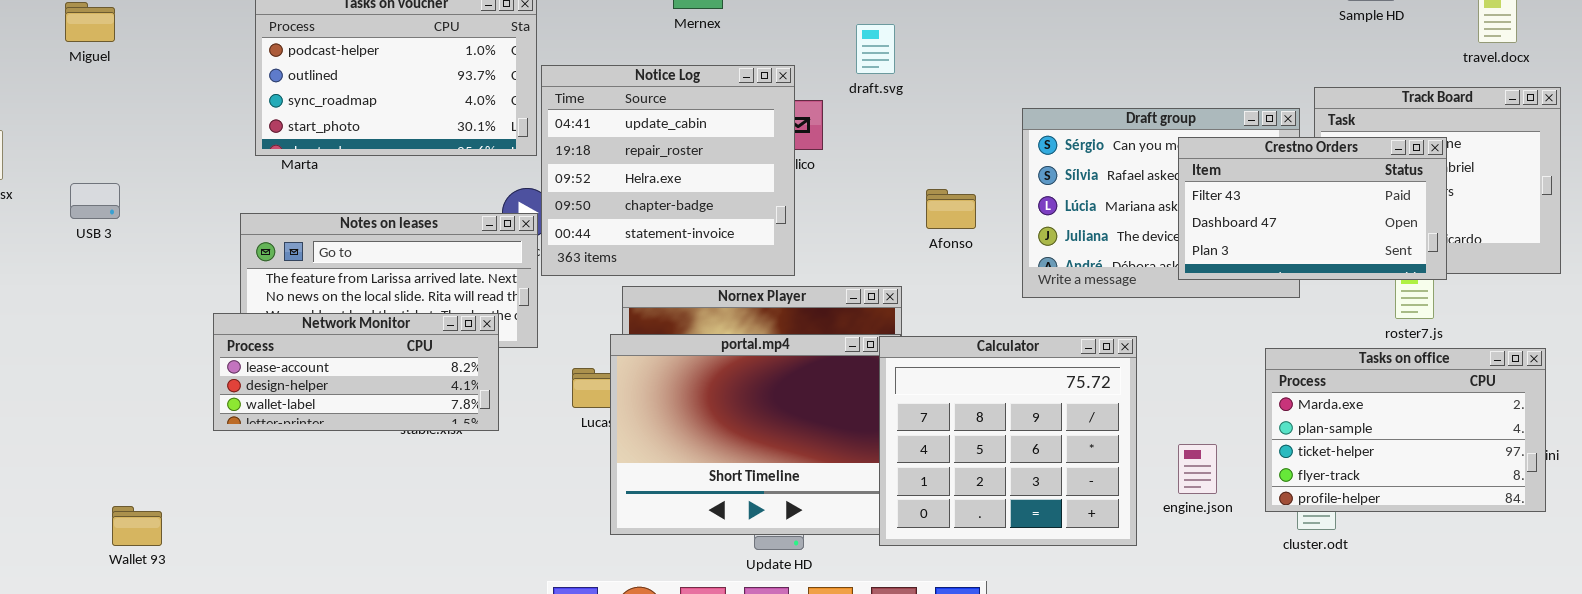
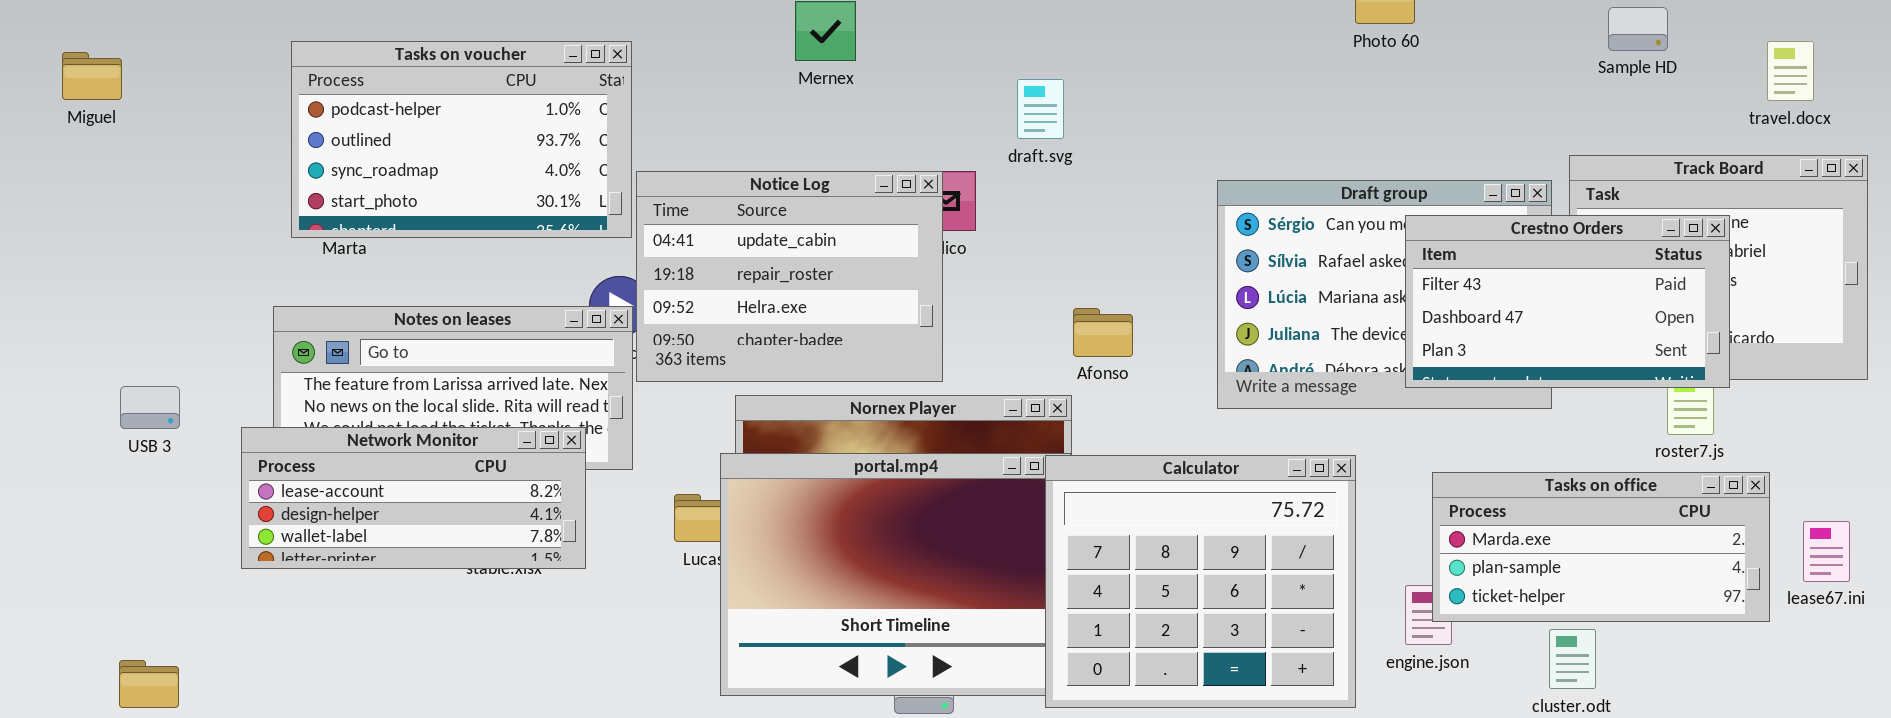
Notice Log: [541,65,795,276] -> [636,171,943,382], resized
USB 3: [70,183,120,219] -> [120,386,180,429], moved
Afonso: [926,189,976,229] -> [1073,308,1133,357], moved
Tasks on office: [1265,348,1546,512] -> [1432,472,1770,622], moved, resized

